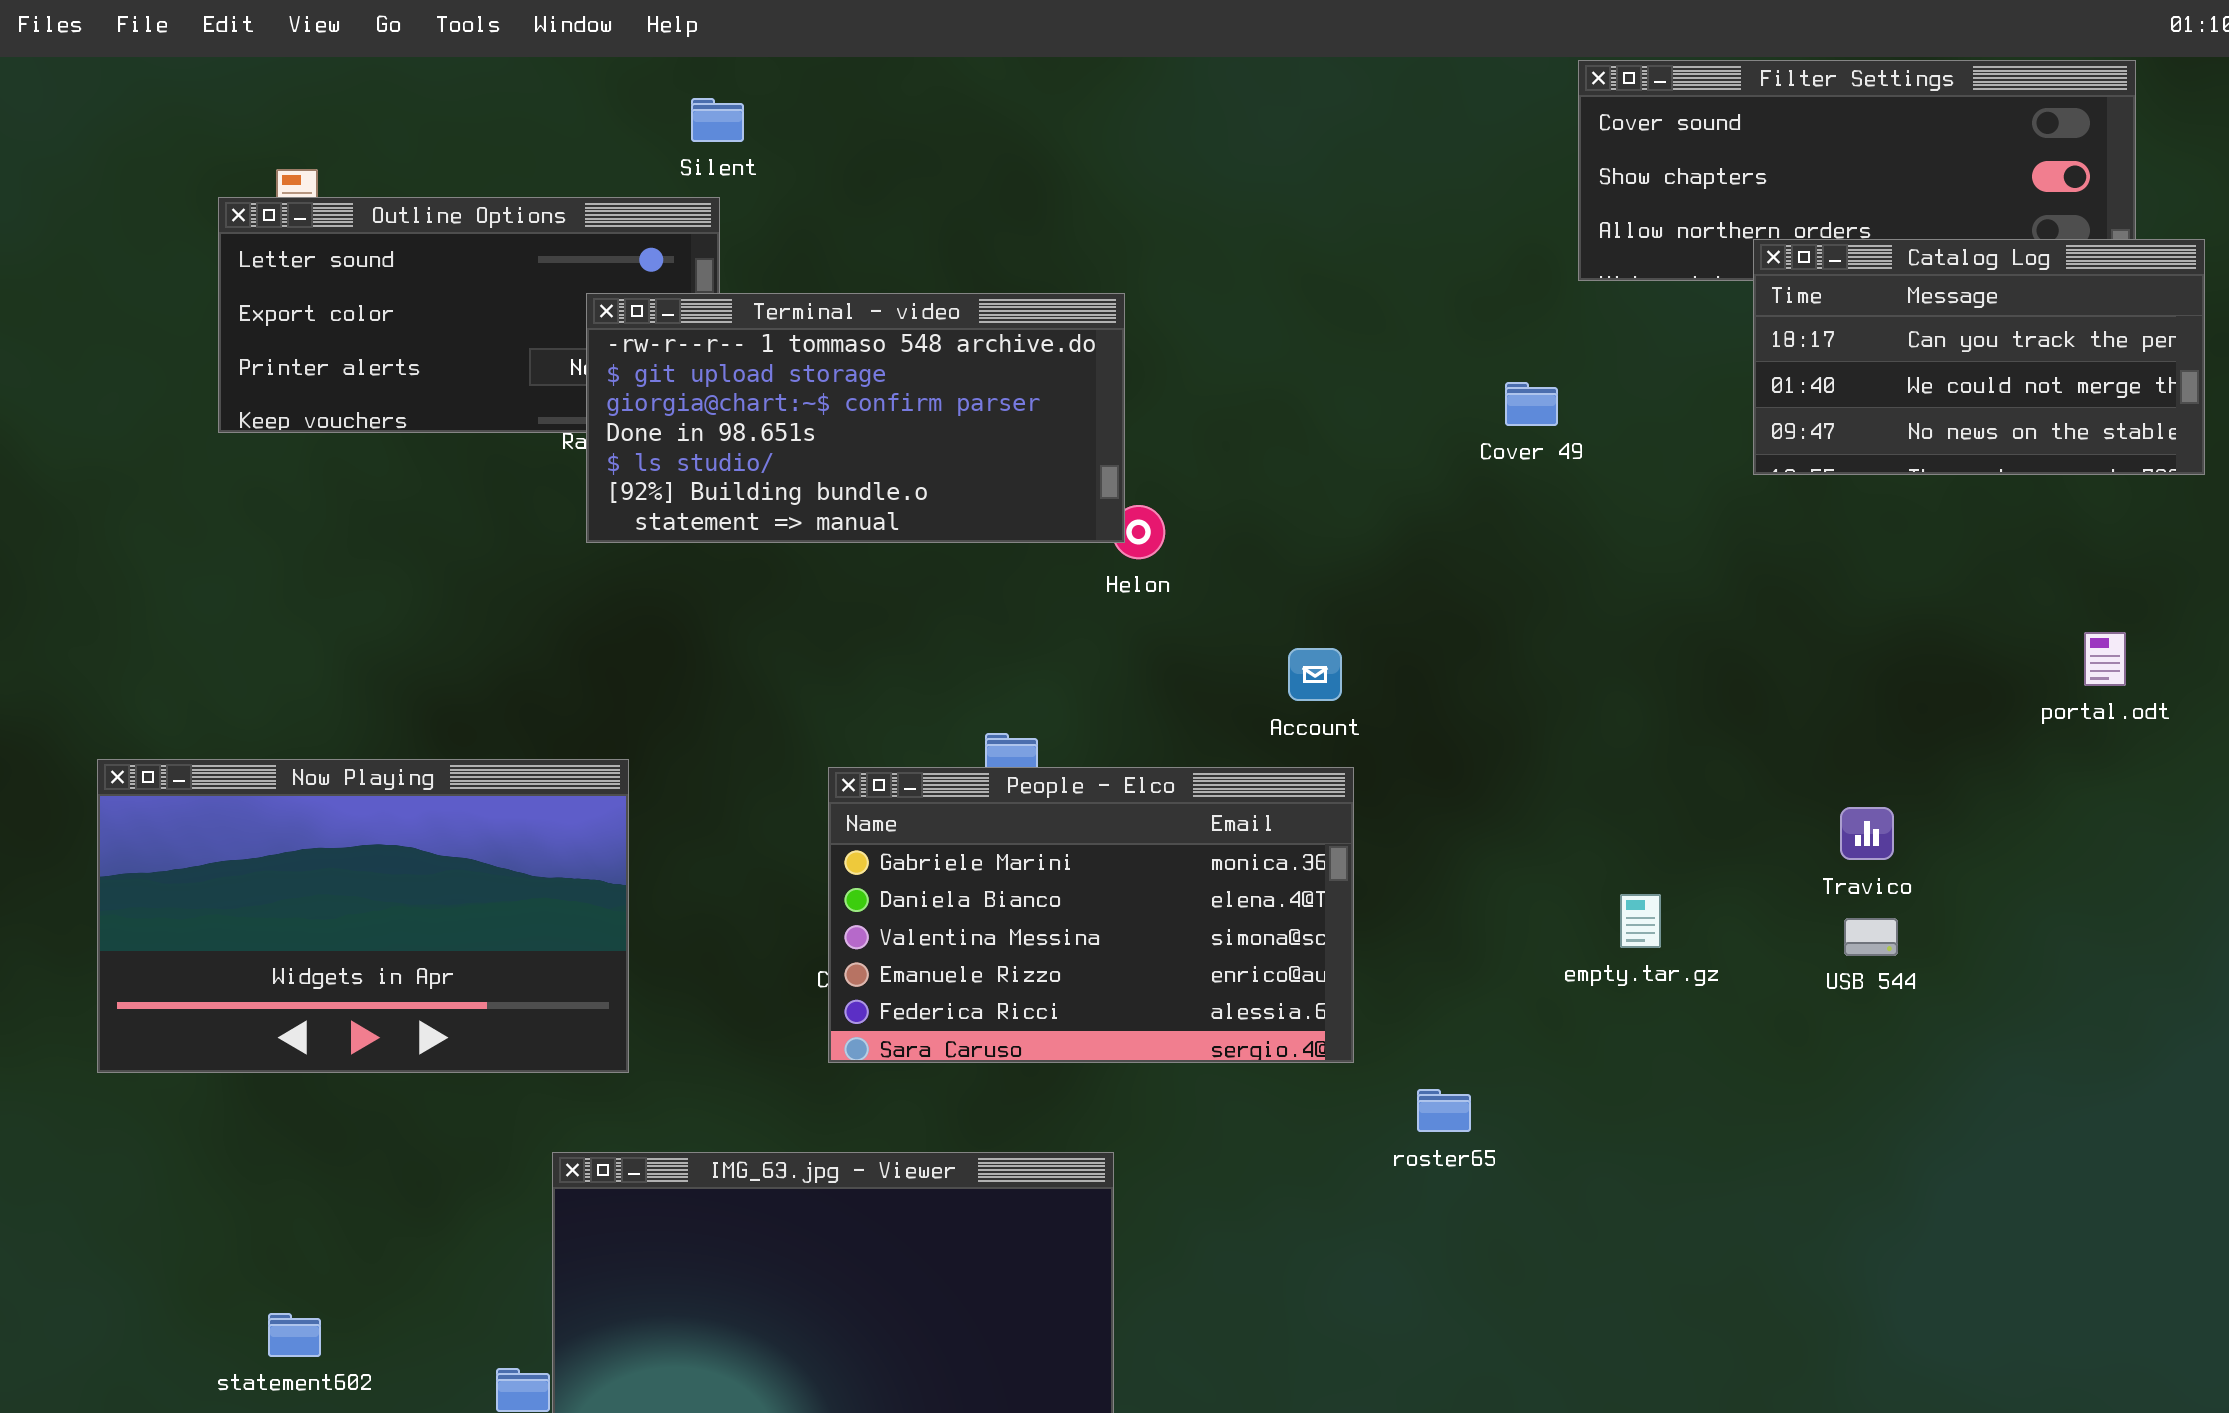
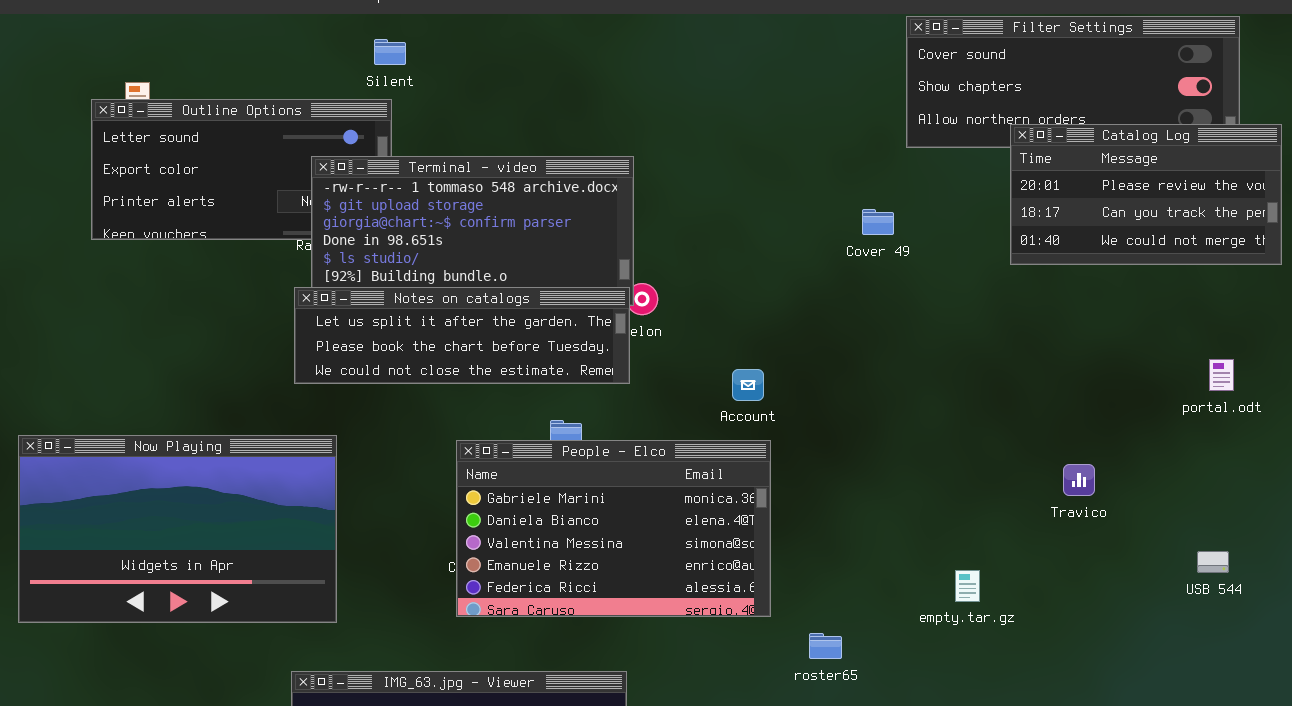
Catalog Log: [1753,239,2205,475] -> [1010,124,1282,265], scrolled up 1 row
Notes on catalogs: none -> [294,287,630,384], opened
empty.tar.gz: [1620,894,1661,948] -> [955,570,980,602], moved
USB 544: [1844,918,1898,956] -> [1197,551,1229,573], moved

